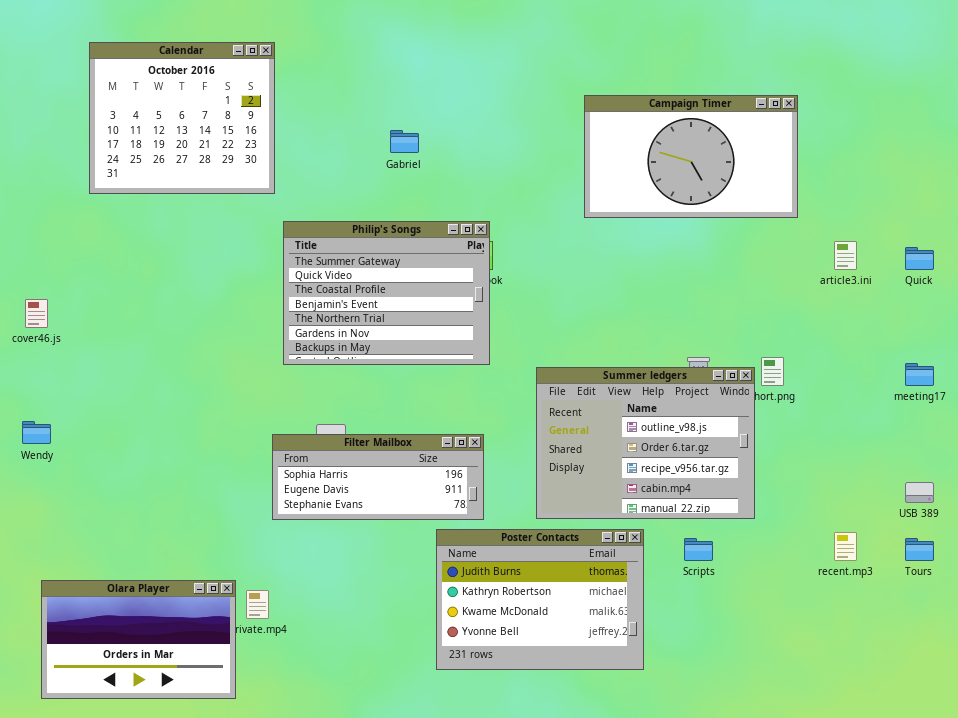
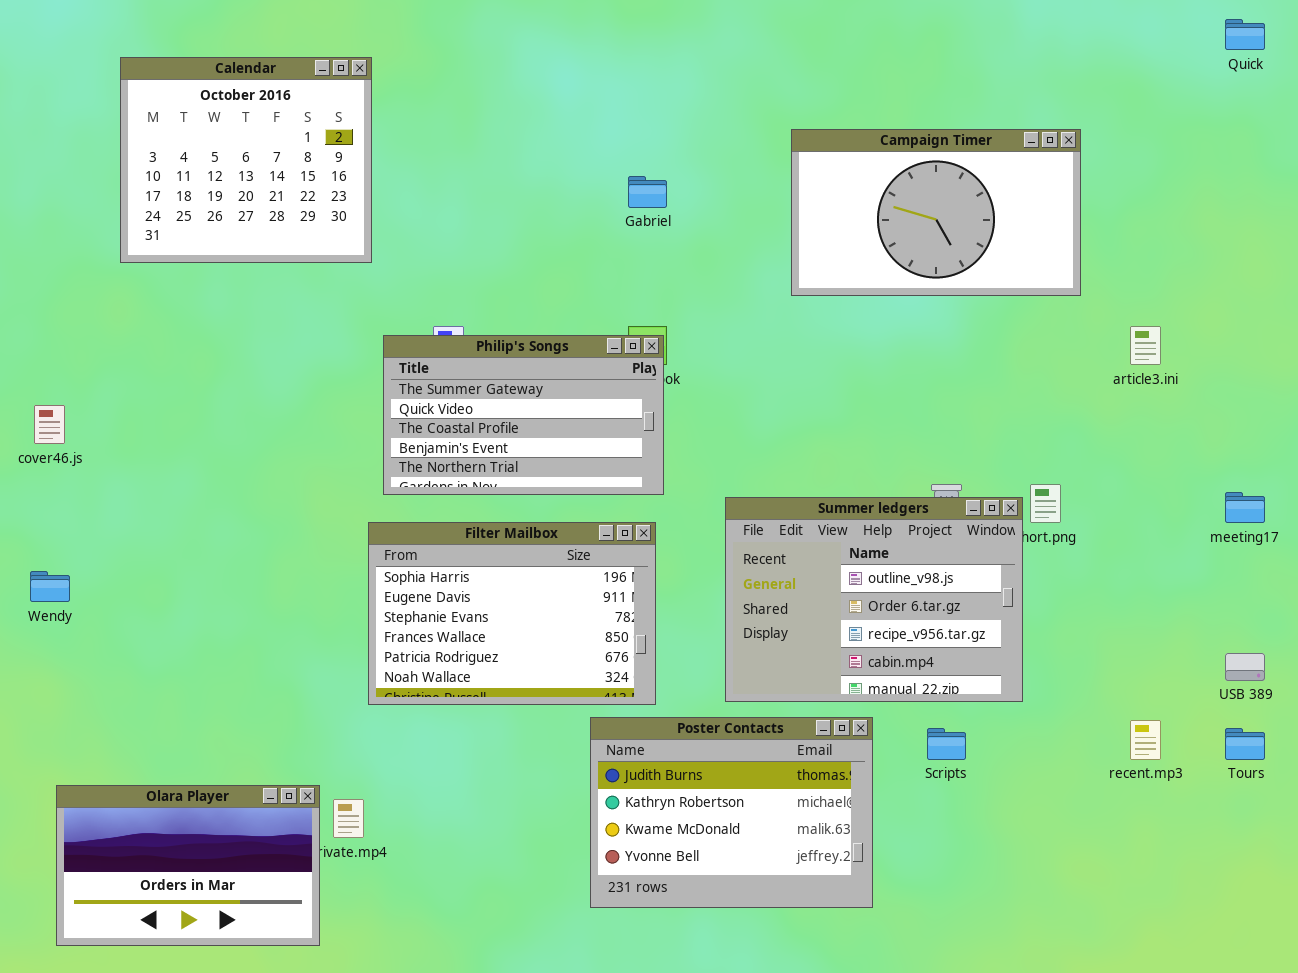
Gabriel: [390,130,419,153] -> [628,176,667,208], moved
Philip's Songs: [283,221,490,365] -> [383,335,664,495], resized
Quick: [905,247,934,270] -> [1225,19,1265,50], moved
Filter Mailbox: [272,434,484,520] -> [368,522,656,705], resized

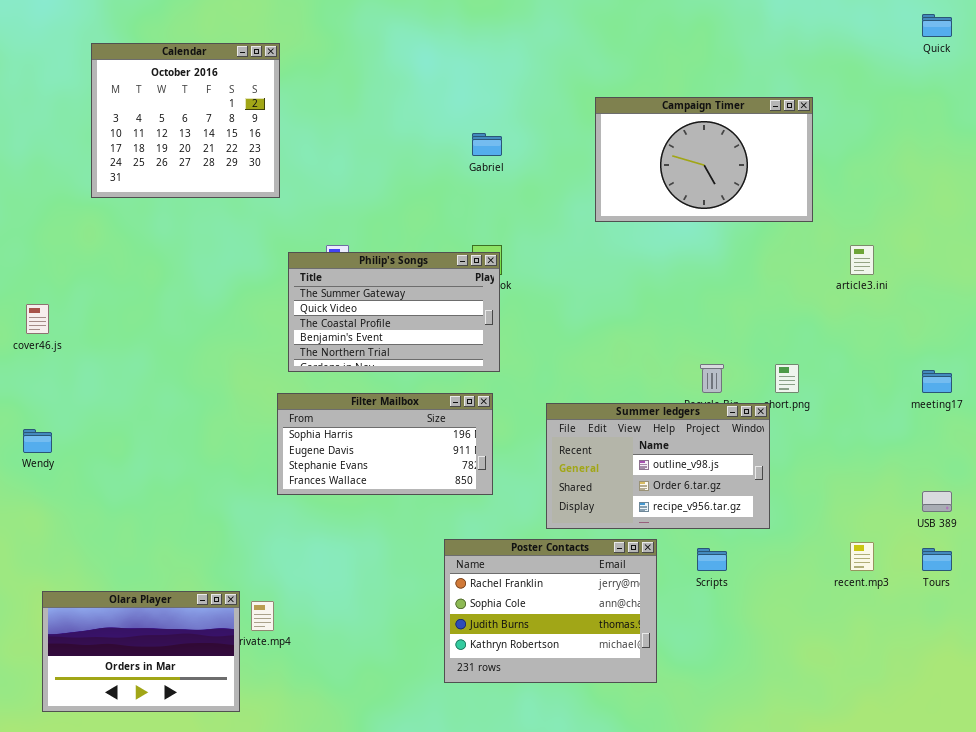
Summer ledgers: [725,497,1023,702] -> [546,403,770,529], resized
Filter Mailbox: [368,522,656,705] -> [277,393,493,495], resized
Poster Contacts: [590,717,873,908] -> [444,539,657,683], scrolled up 2 rows

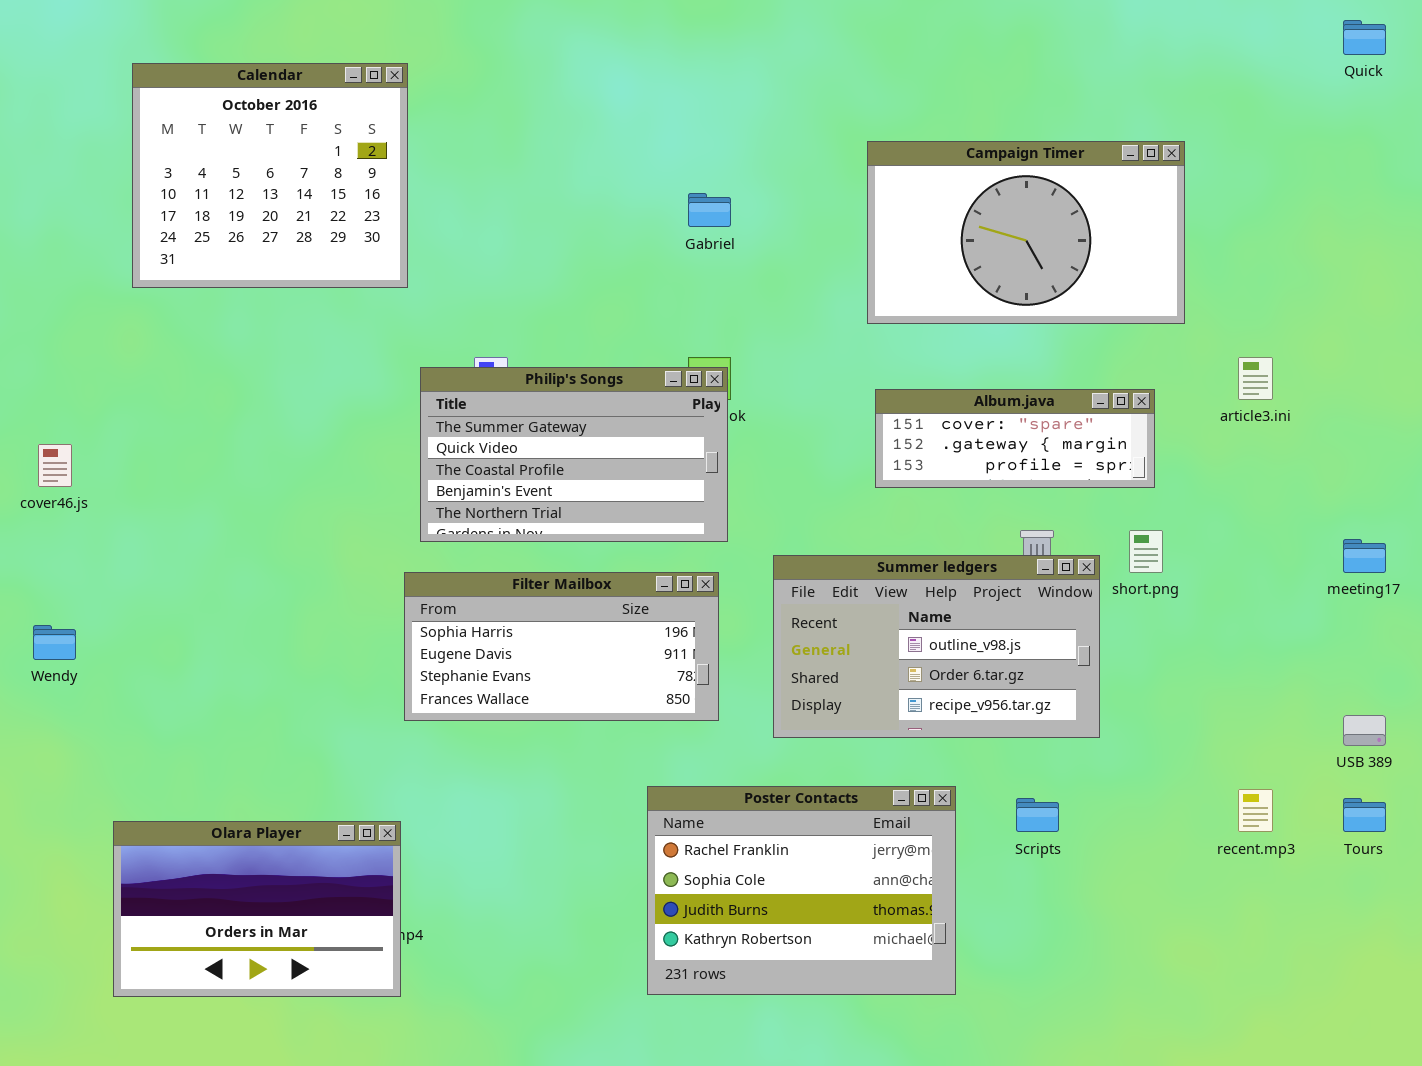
Album.java: none -> [875,389,1155,488], opened
Summer ledgers: [546,403,770,529] -> [773,555,1100,738], moved
Olara Player: [42,591,240,712] -> [113,821,401,997], moved

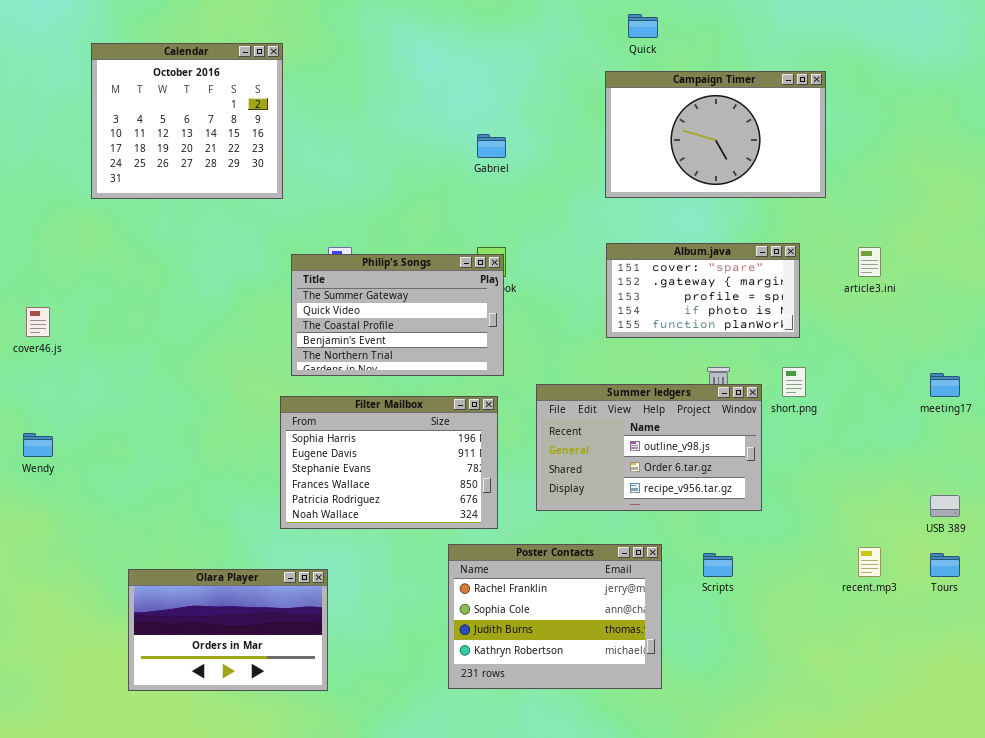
Quick: [1343,20,1386,55] -> [628,14,658,38], moved
Campaign Timer: [867,141,1185,324] -> [605,71,826,198], moved
Album.java: [875,389,1155,488] -> [606,243,800,338], resized
Filter Mailbox: [404,572,719,721] -> [280,396,498,529], resized
Olara Player: [113,821,401,997] -> [128,569,328,691], moved

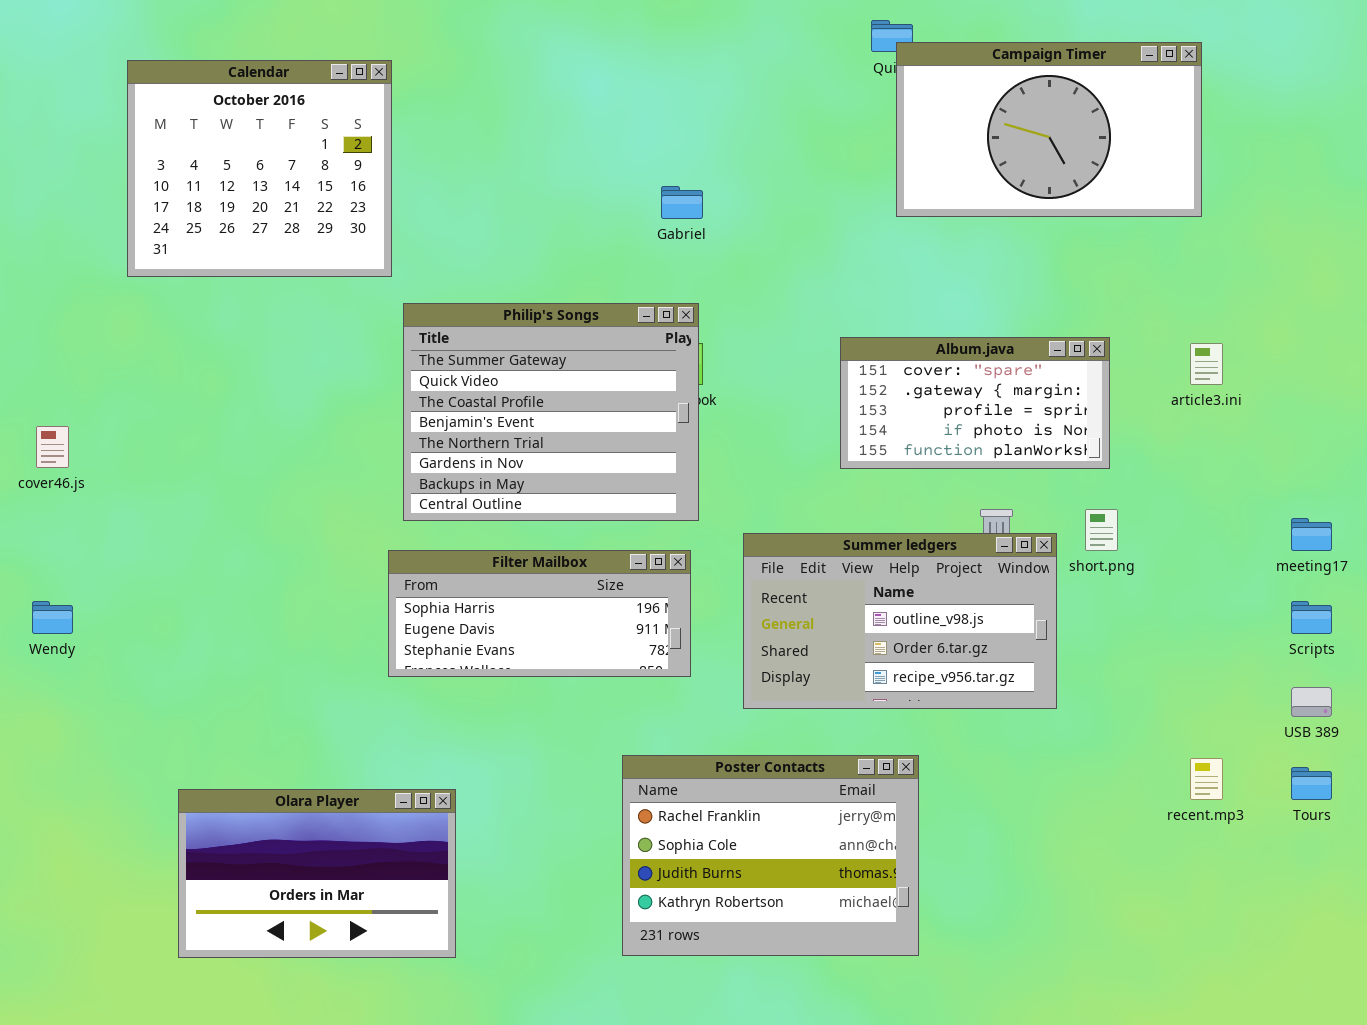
Campaign Timer: [605,71,826,198] -> [896,42,1202,217], moved
Philip's Songs: [291,254,504,376] -> [403,303,699,521], resized
Filter Mailbox: [280,396,498,529] -> [388,550,691,677], resized
Scripts: [703,553,733,577] -> [1291,601,1332,634], moved

